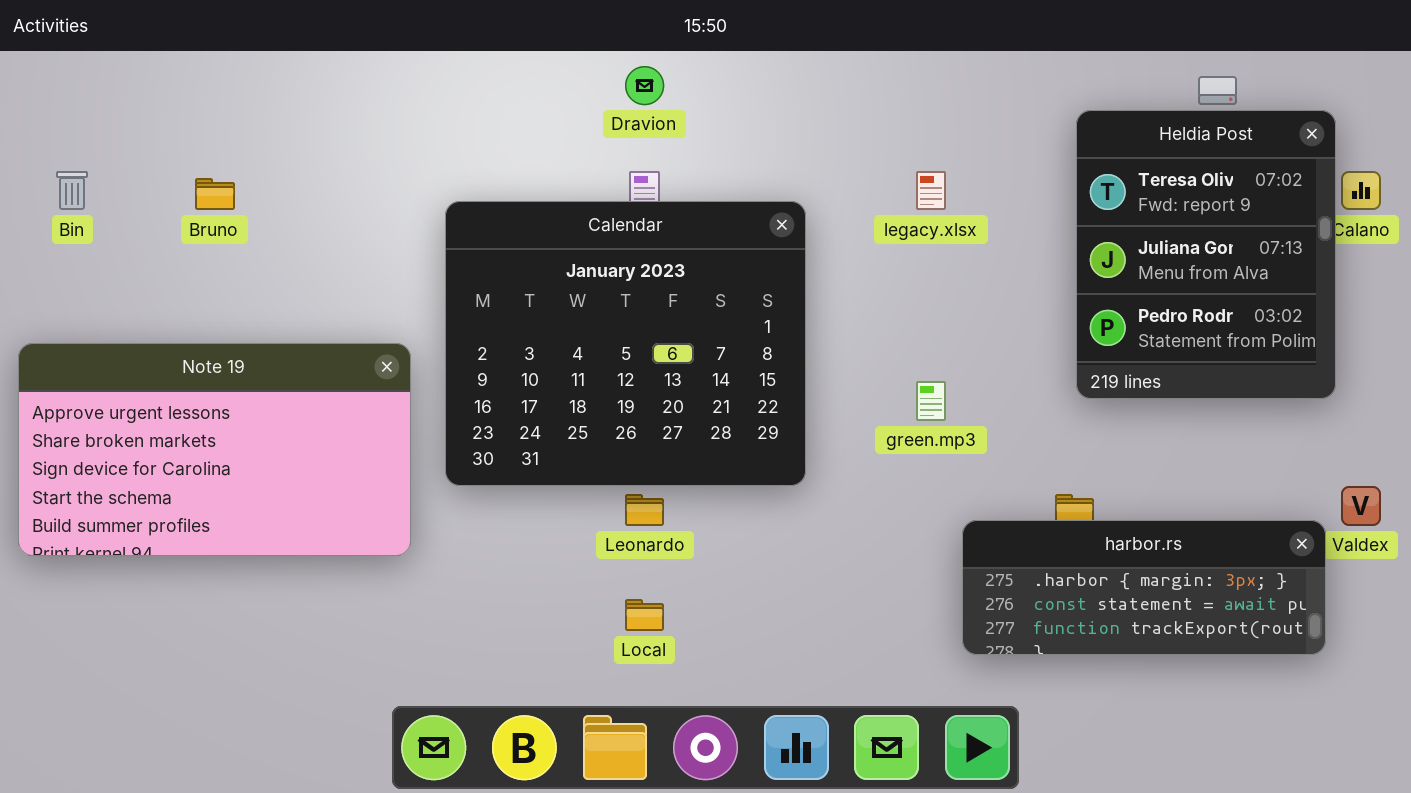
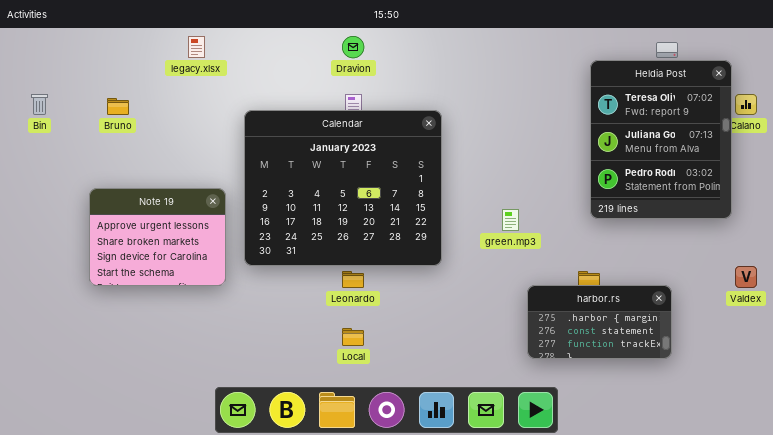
legacy.xlsx: [916,171,946,210] -> [188,36,205,58], moved
Note 19: [18,343,411,556] -> [89,188,226,286], resized
harbor.rs: [962,520,1326,655] -> [527,285,672,359], resized

